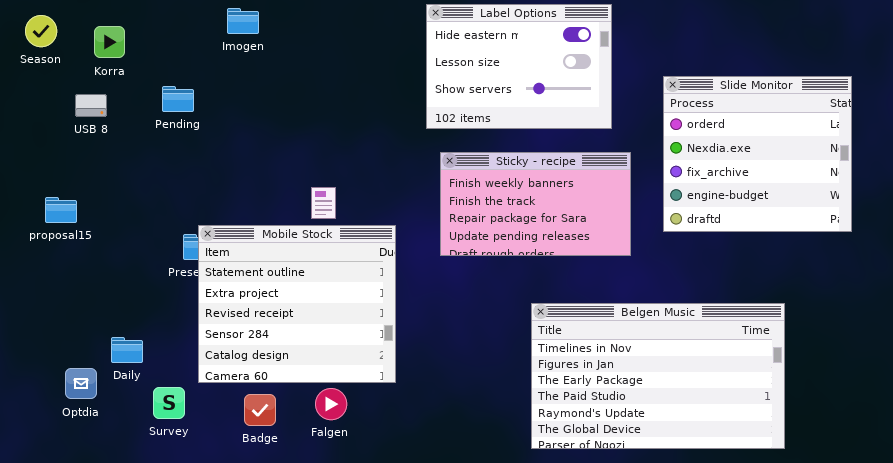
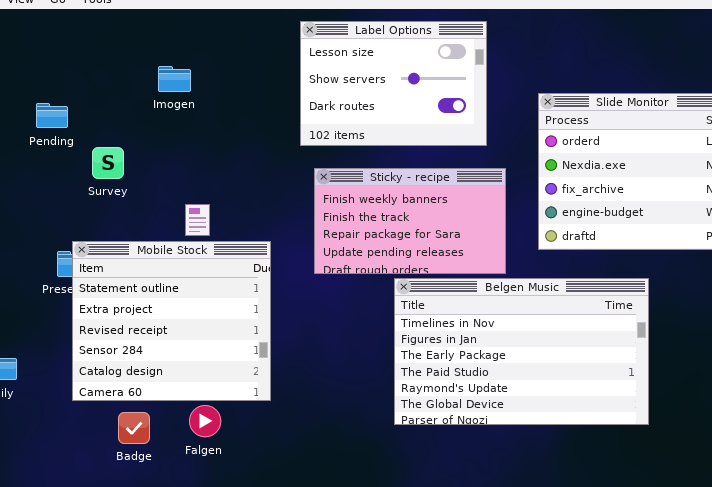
Label Options: [426,4,612,129] -> [300,21,487,146], scrolled down 1 row
Imogen: [227,8,259,34] -> [158,66,191,92], moved
Belgen Music: [531,303,785,449] -> [394,278,649,425], moved
Survey: [153,387,185,419] -> [92,147,124,179], moved

